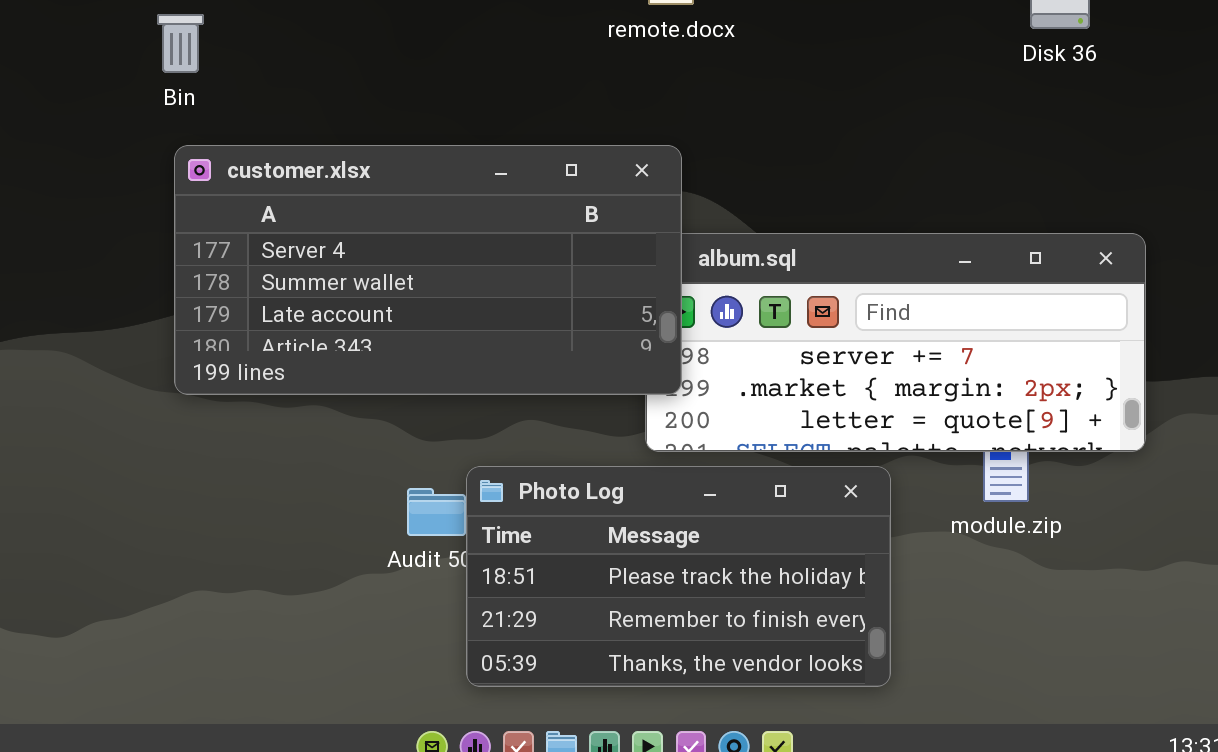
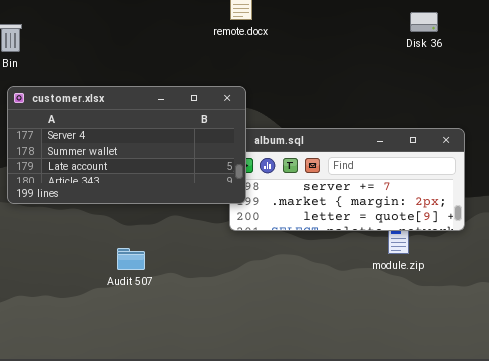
Photo Log: [466,466,891,687] -> none, closed

